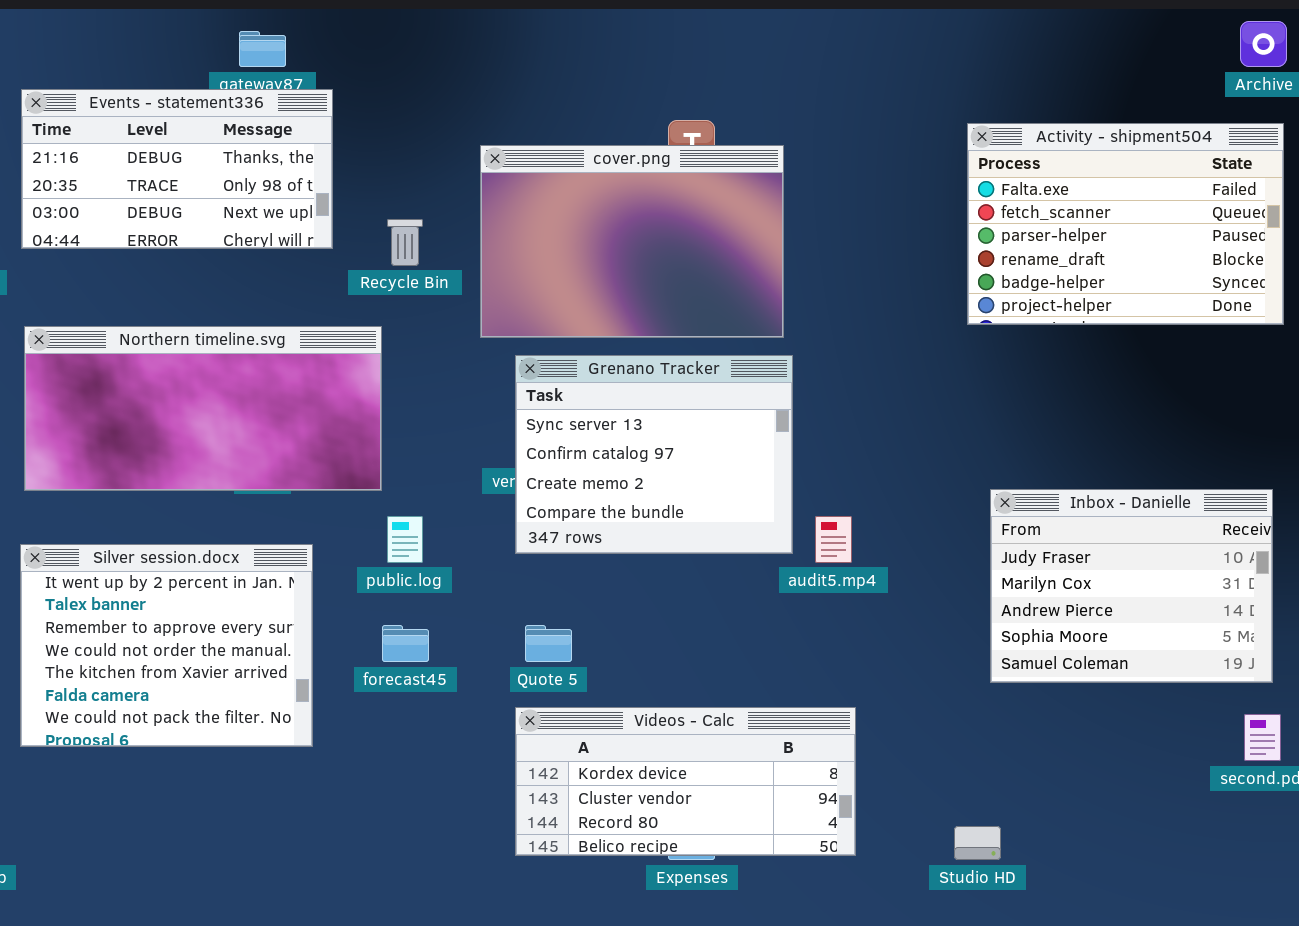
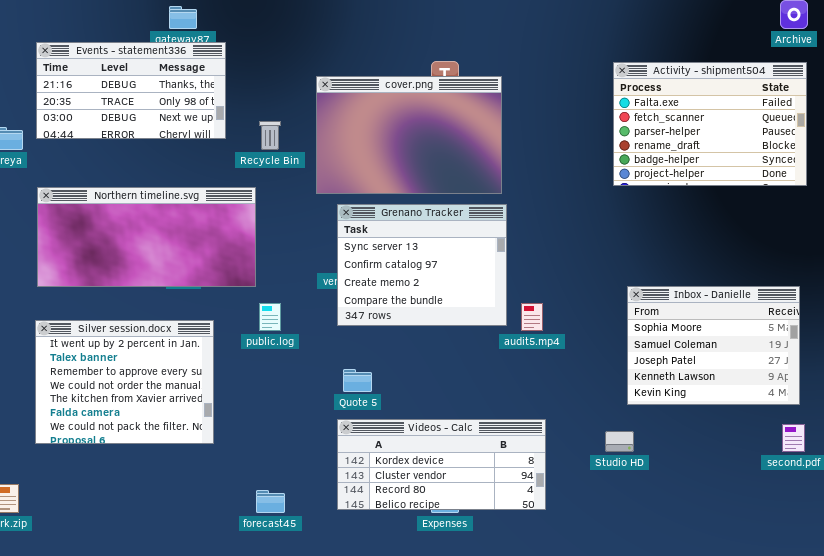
Inbox - Danielle: [990,489,1273,683] -> [627,286,800,405], scrolled down 3 rows
forecast45: [382,625,429,662] -> [256,490,285,513], moved
Studio HD: [954,826,1001,860] -> [605,431,634,452], moved

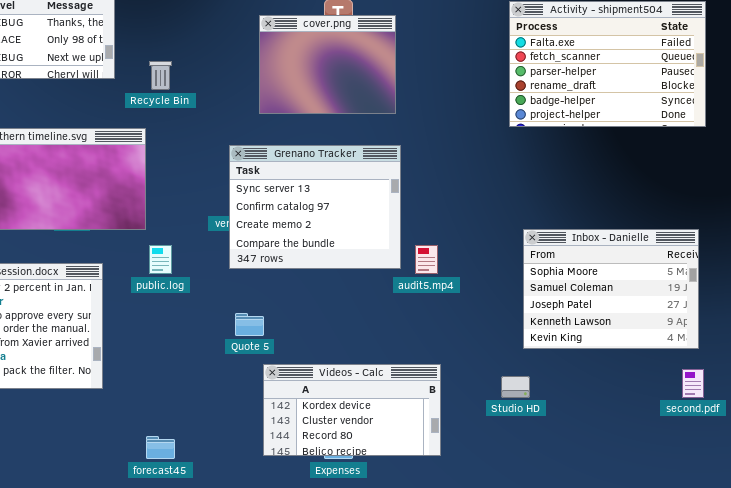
cover.png: [316,76,502,194] -> [259,15,396,114], resized
Videos - Calc: [337,419,546,510] -> [263,364,441,456], resized

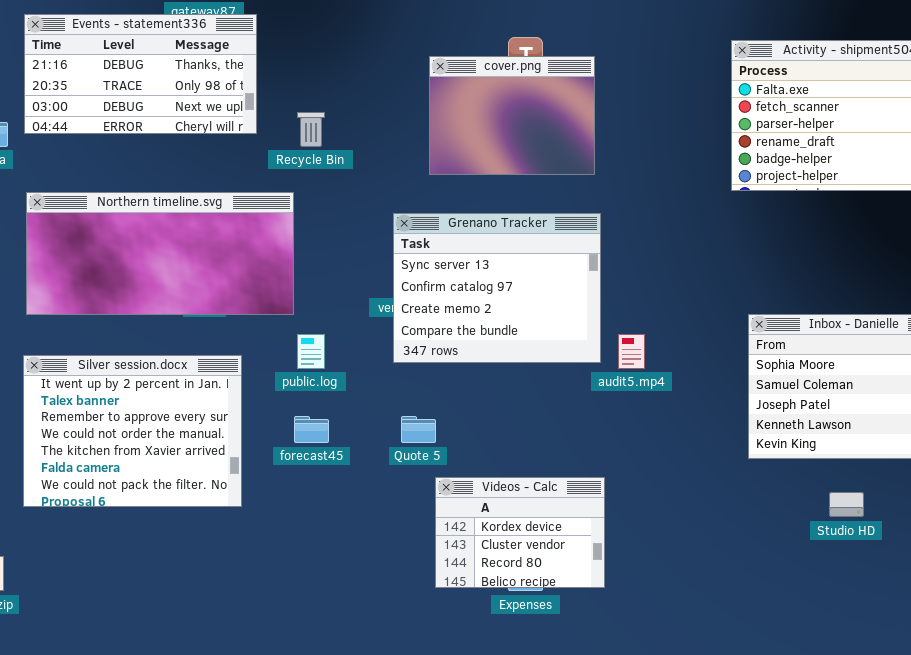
Videos - Calc: [263,364,441,456] -> [435,477,605,588], resized
Studio HD: [501,376,530,398] -> [829,492,864,517], moved
forecast45: [146,436,175,459] -> [294,416,329,443], moved

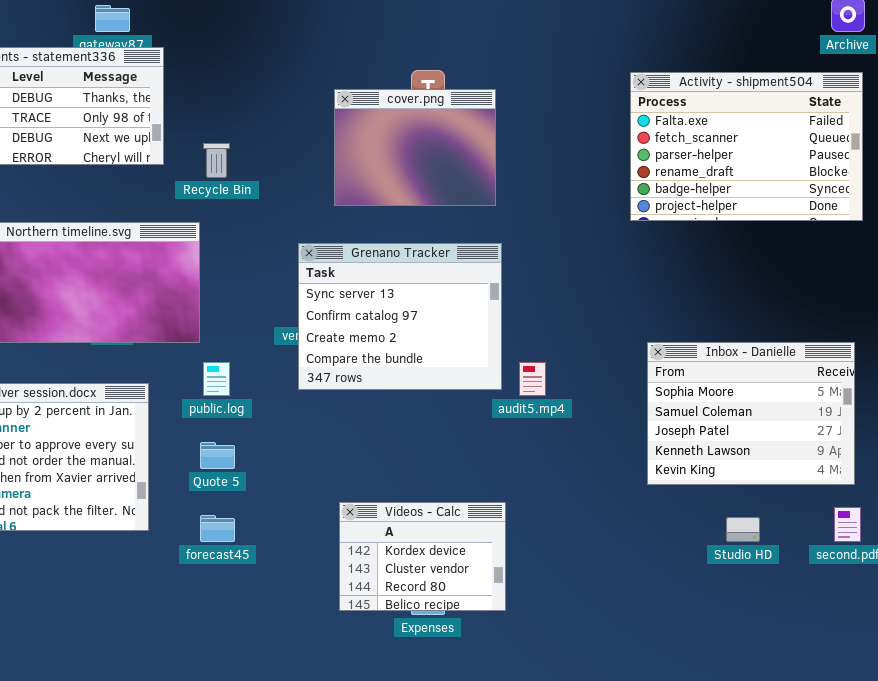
forecast45: [294,416,329,443] -> [200,515,235,542], moved
Quote 5: [401,416,436,443] -> [200,442,235,469], moved

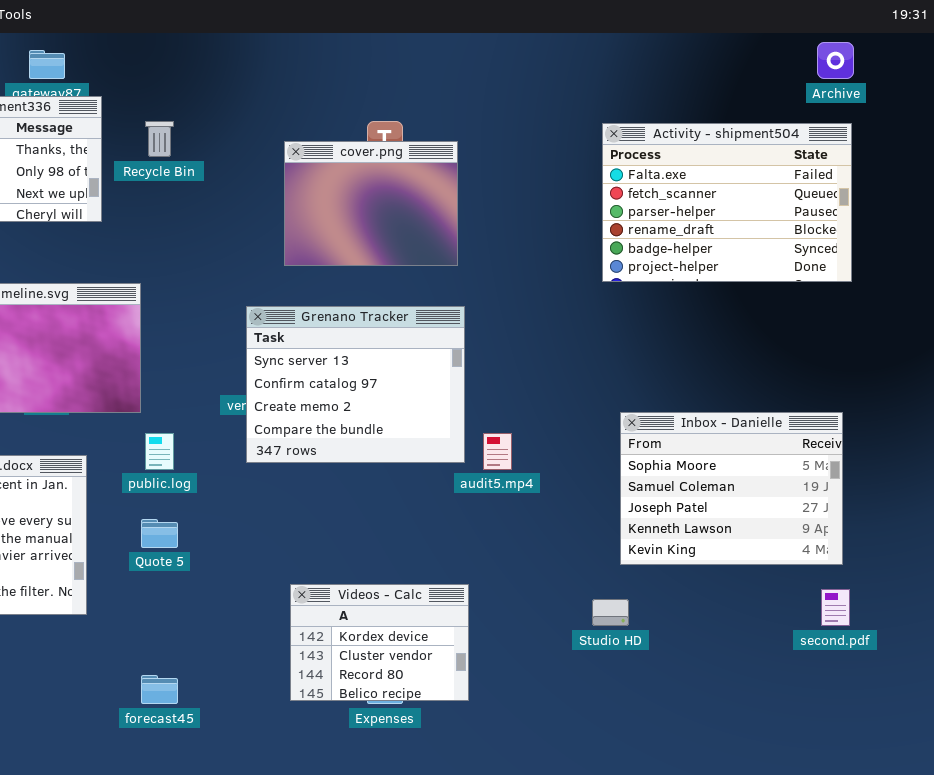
Recycle Bin: [203,143,230,178] -> [145,121,174,157], moved
forecast45: [200,515,235,542] -> [141,675,178,704], moved
Studio HD: [726,517,760,542] -> [592,599,629,626], moved

